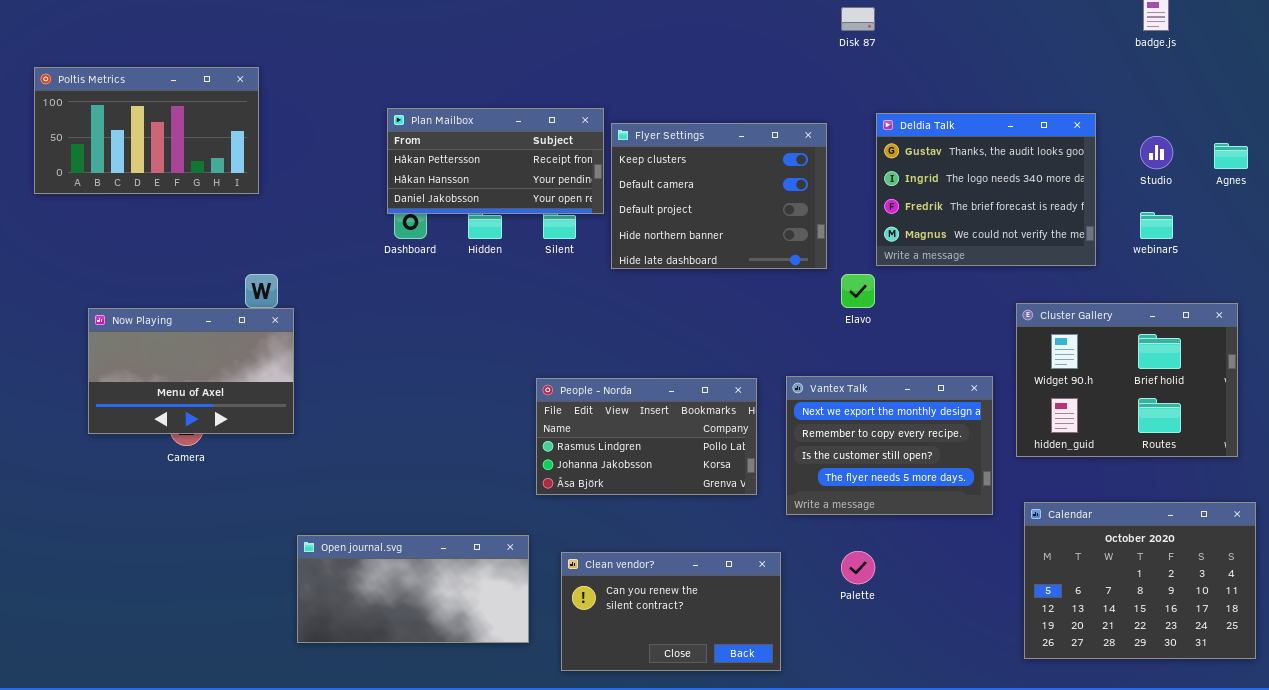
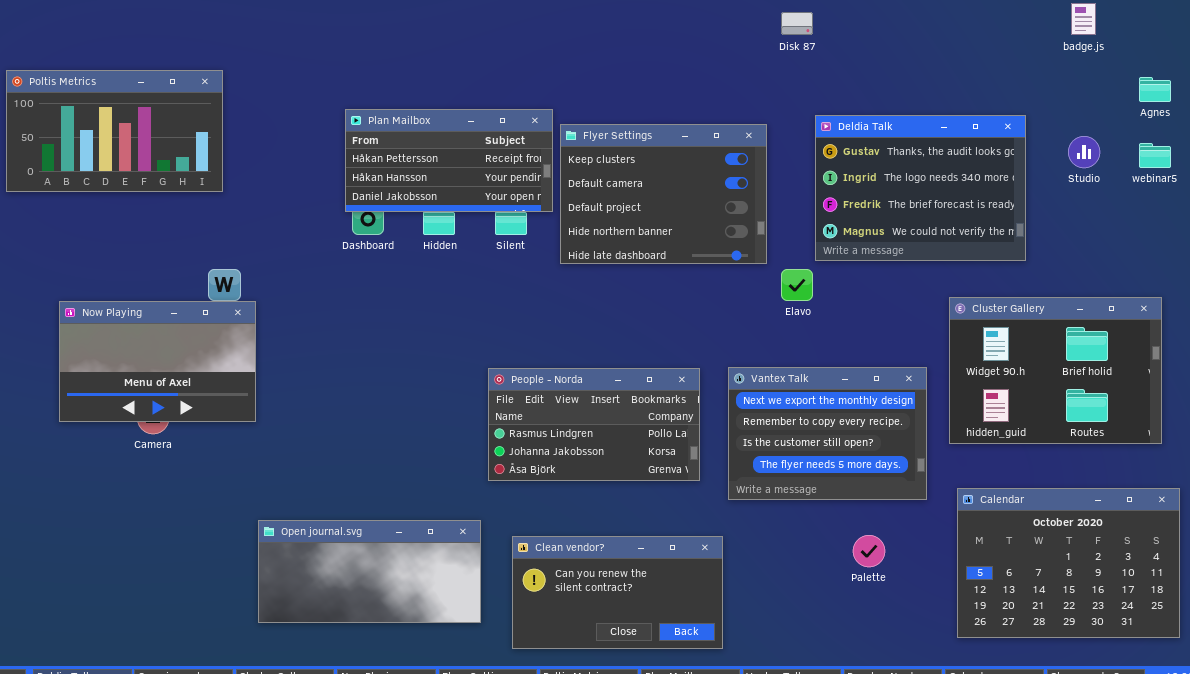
Agnes: [1214,143,1248,169] -> [1139,77,1171,102], moved
webinar5: [1140,212,1173,239] -> [1139,143,1171,168], moved
Palette: [841,551,875,584] -> [853,535,885,567], moved

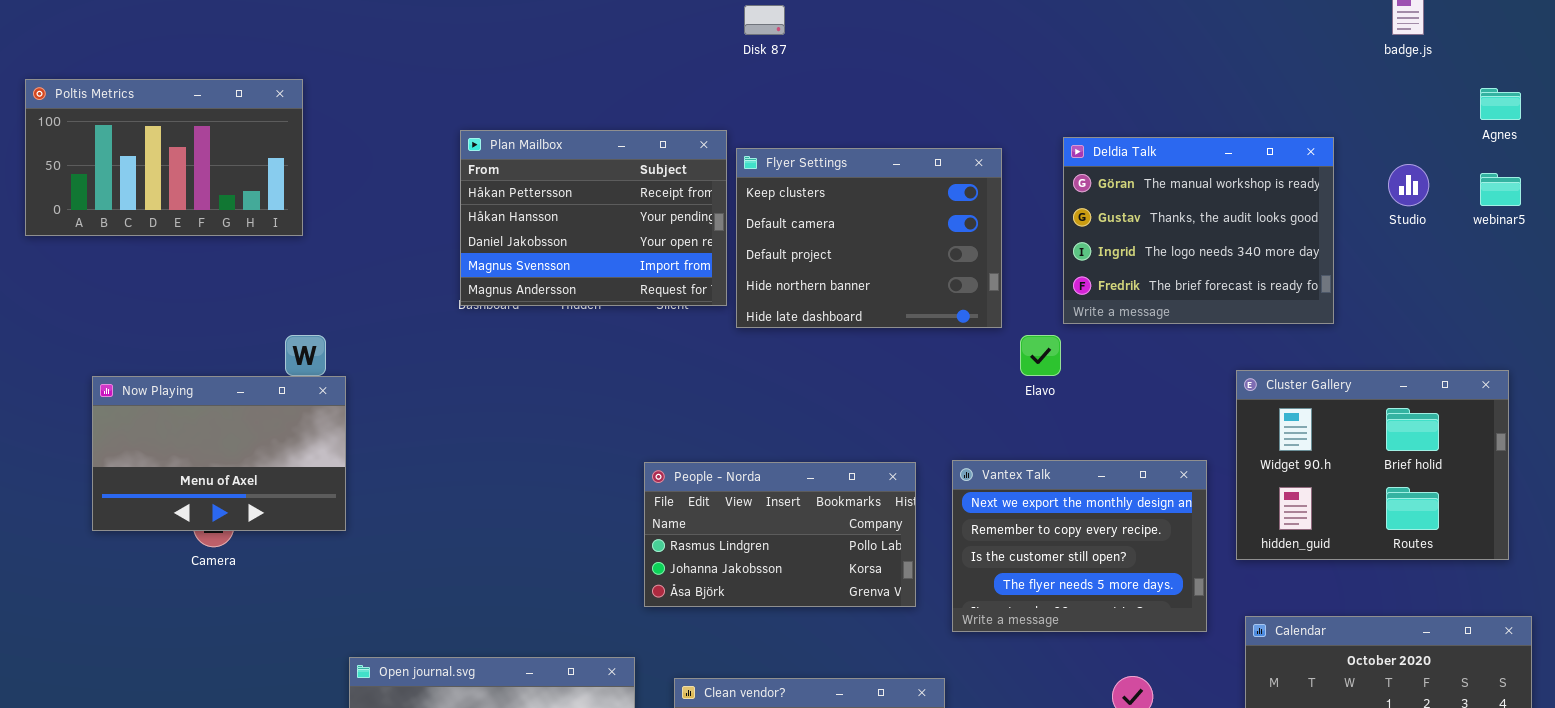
Disk 87: [781,12,813,35] -> [744,5,785,35], moved
Plan Mailbox: [345,109,553,212] -> [460,130,727,306], resized
Deldia Talk: [815,115,1026,261] -> [1063,137,1334,324], scrolled up 1 row

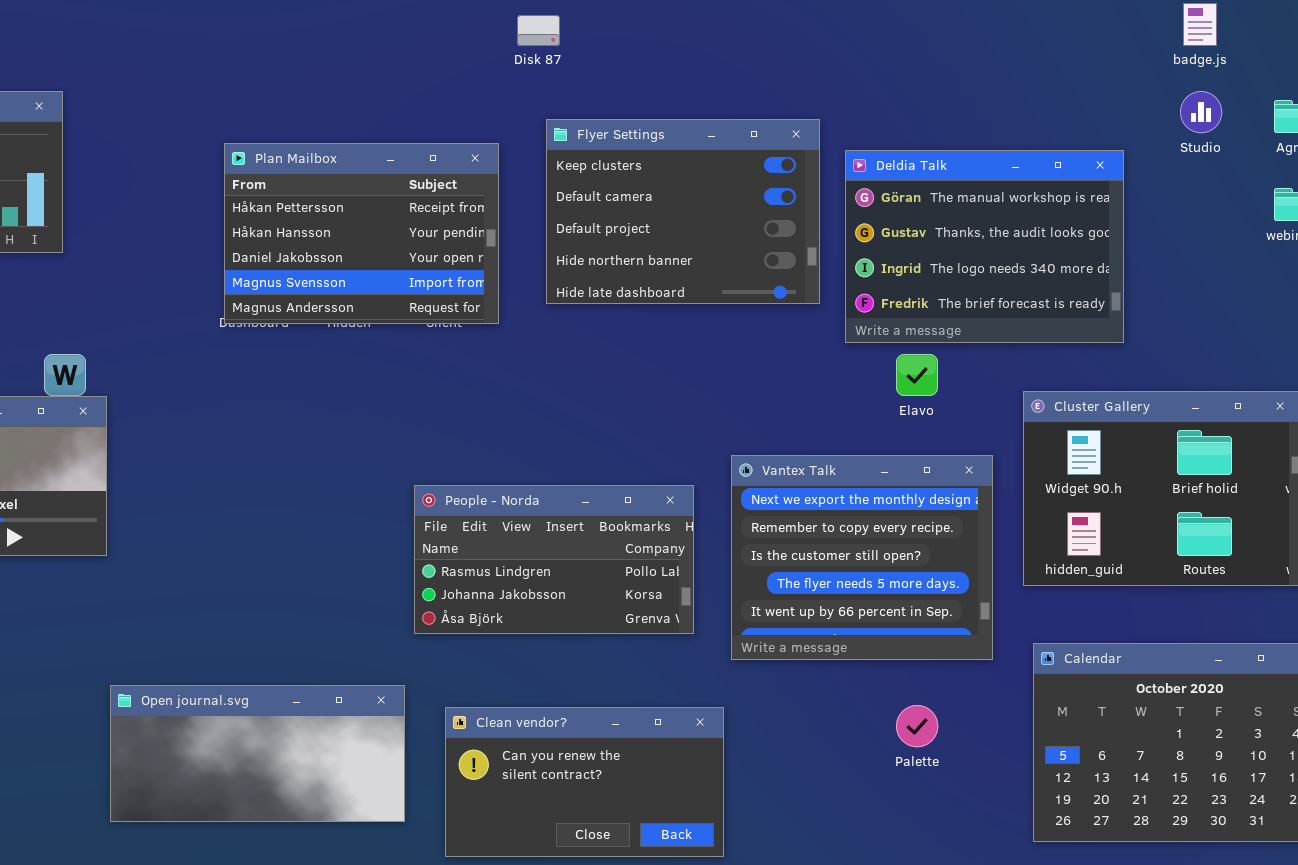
Flyer Settings: [736,148,1002,328] -> [546,119,820,304], moved
Studio: [1388,164,1429,206] -> [1180,91,1222,133], moved
Elavo: [1020,335,1061,376] -> [896,354,938,396], moved
Vantex Talk: [952,460,1207,632] -> [731,455,993,660], resized

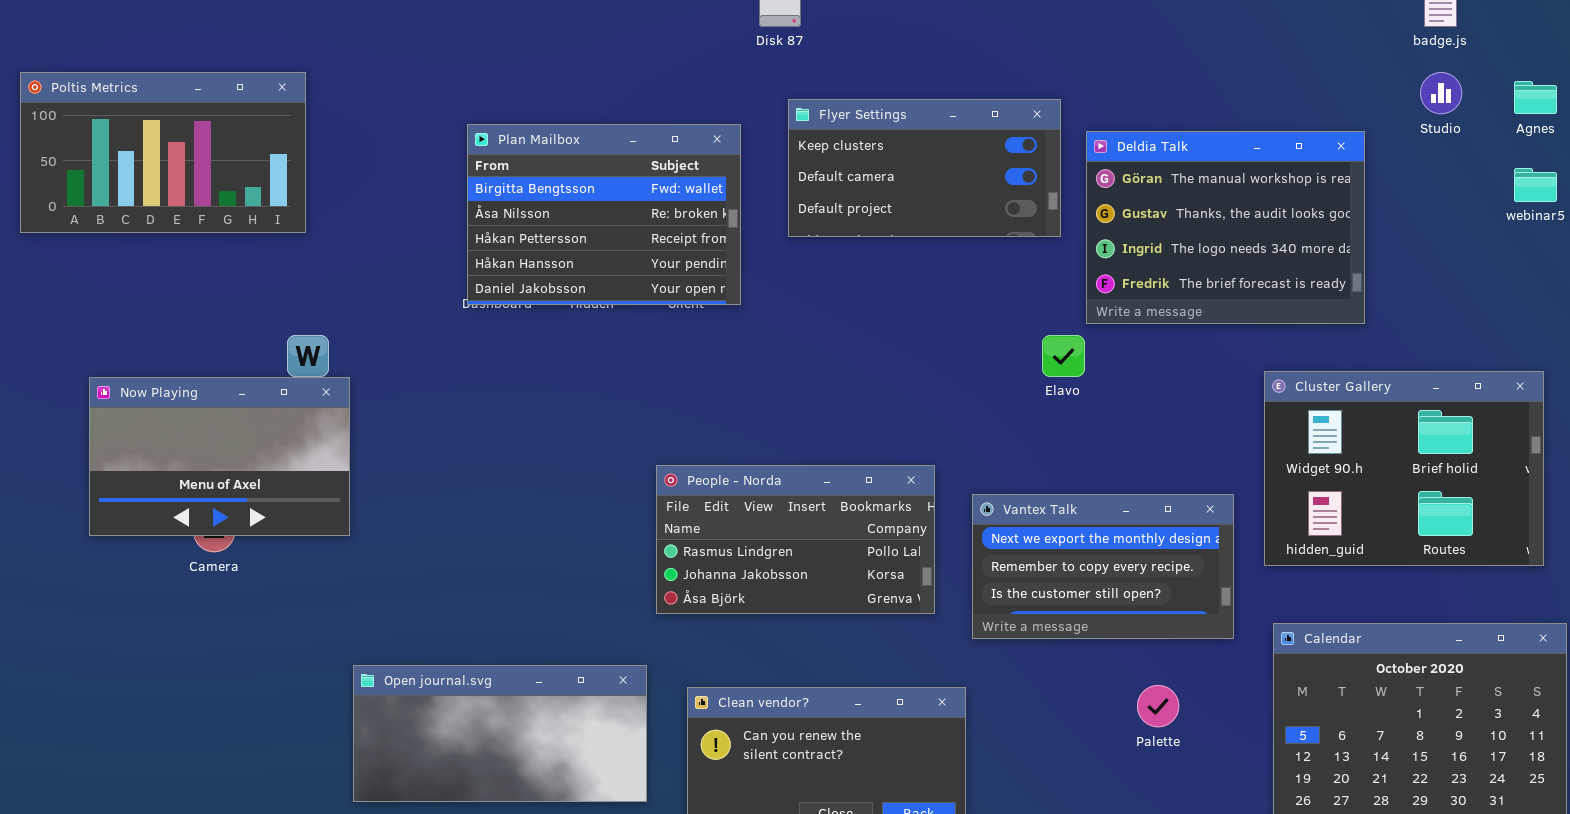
Flyer Settings: [546,119,820,304] -> [788,99,1061,237], resized
Plan Mailbox: [224,143,499,324] -> [467,124,741,305], scrolled up 2 rows
Elavo: [896,354,938,396] -> [1042,335,1085,377], moved
Vantex Talk: [731,455,993,660] -> [972,494,1234,639], resized

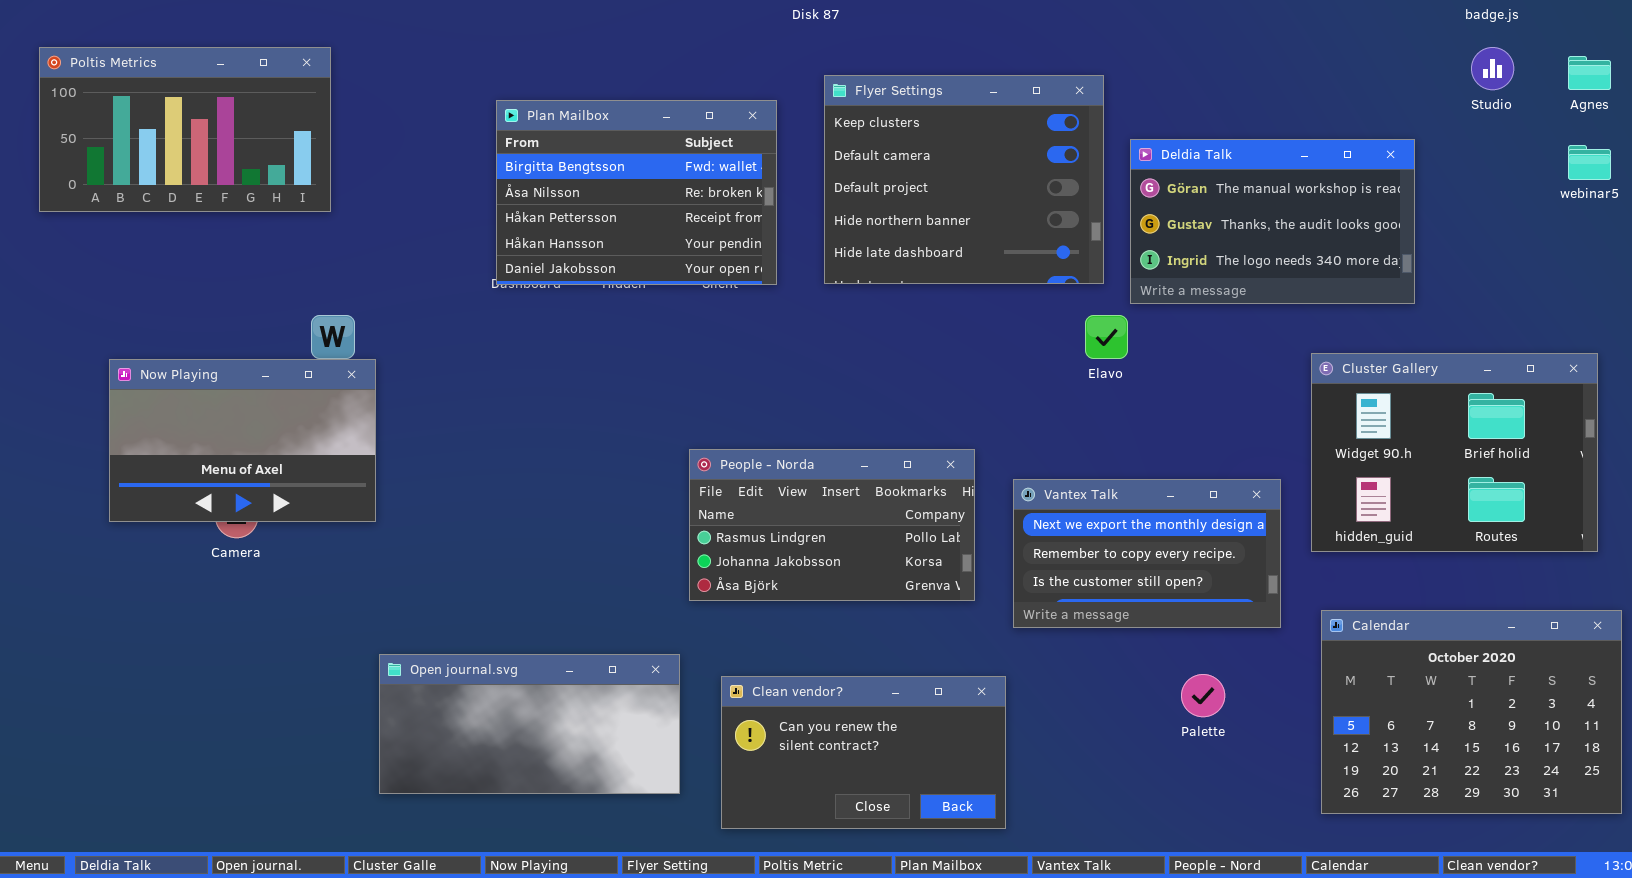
Flyer Settings: [788,99,1061,237] -> [824,75,1104,284], resized
Deldia Talk: [1086,131,1365,324] -> [1130,139,1415,304], resized

